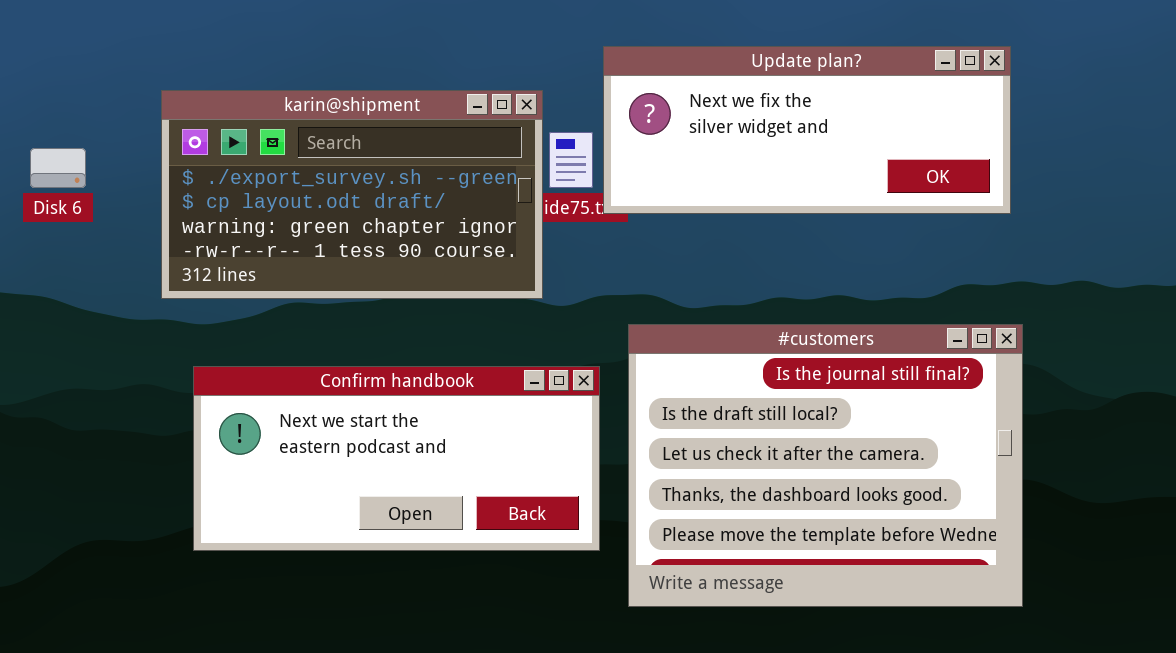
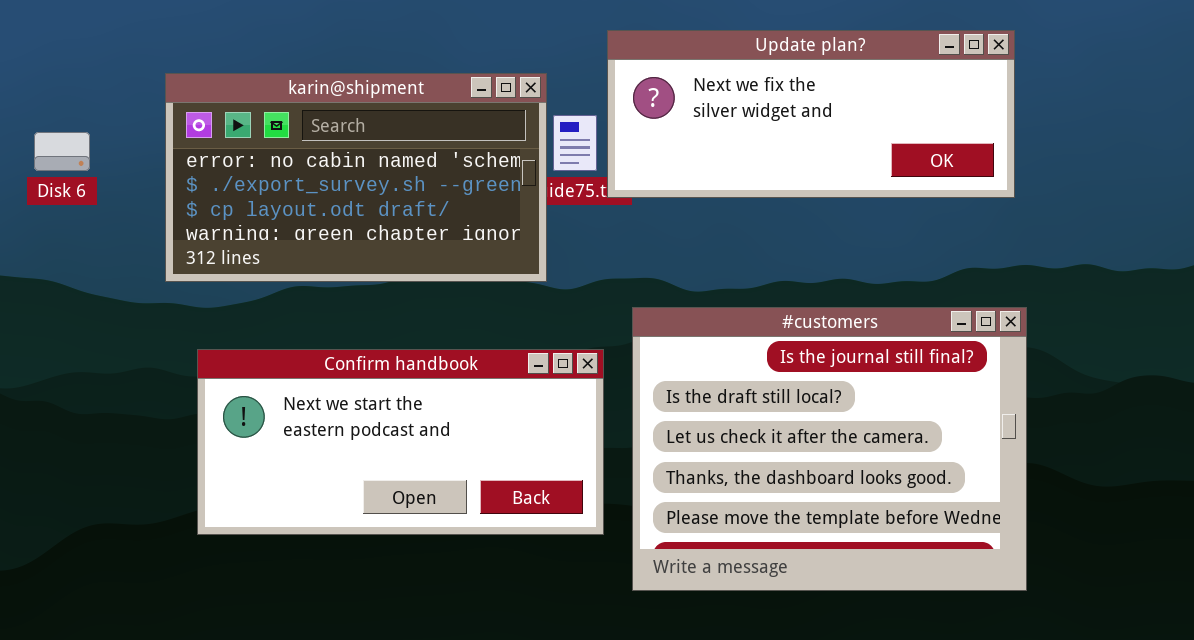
karin@shipment: [161,90,543,299] -> [165,73,547,282], scrolled up 1 row

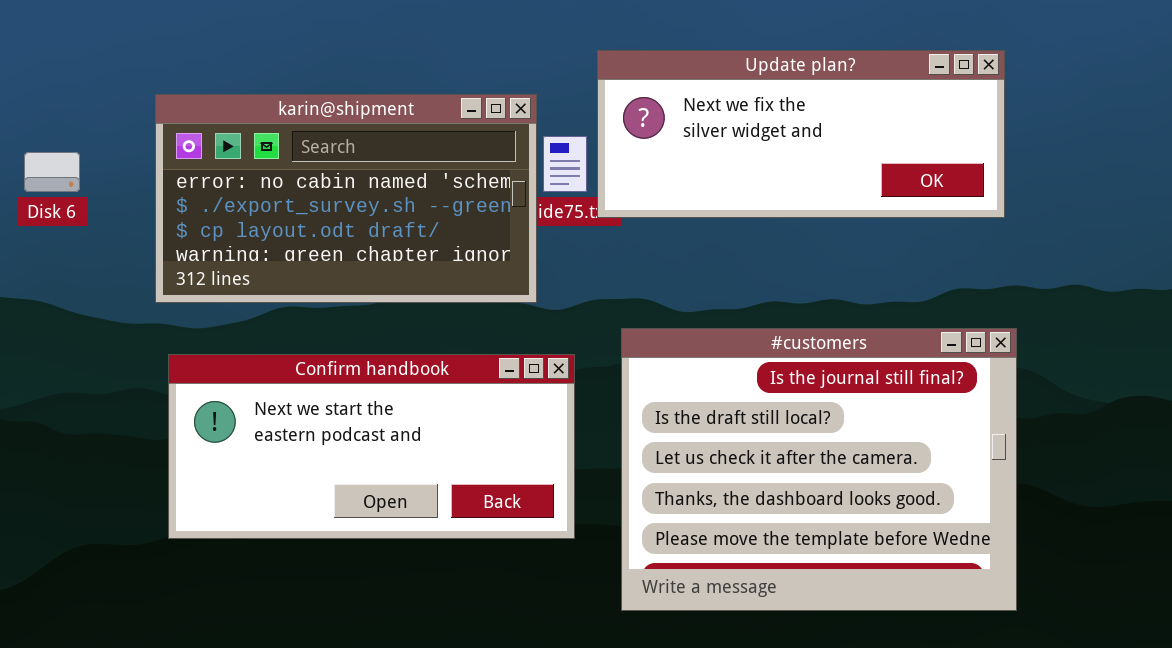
Confirm handbook: [197,349,604,535] -> [168,354,575,539], moved

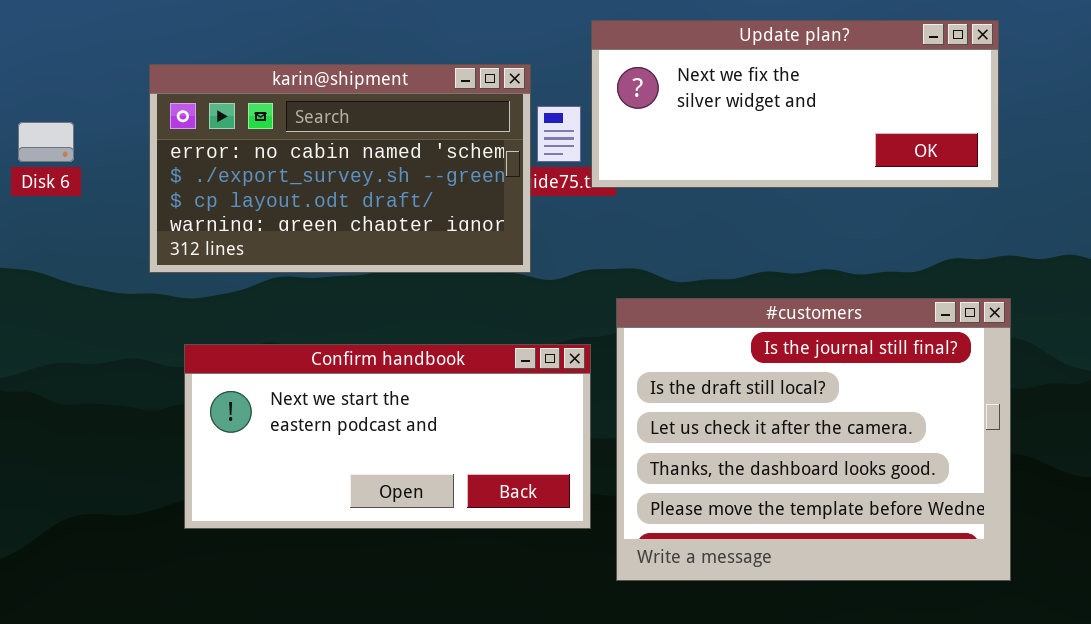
Confirm handbook: [168,354,575,539] -> [184,344,591,529], moved

